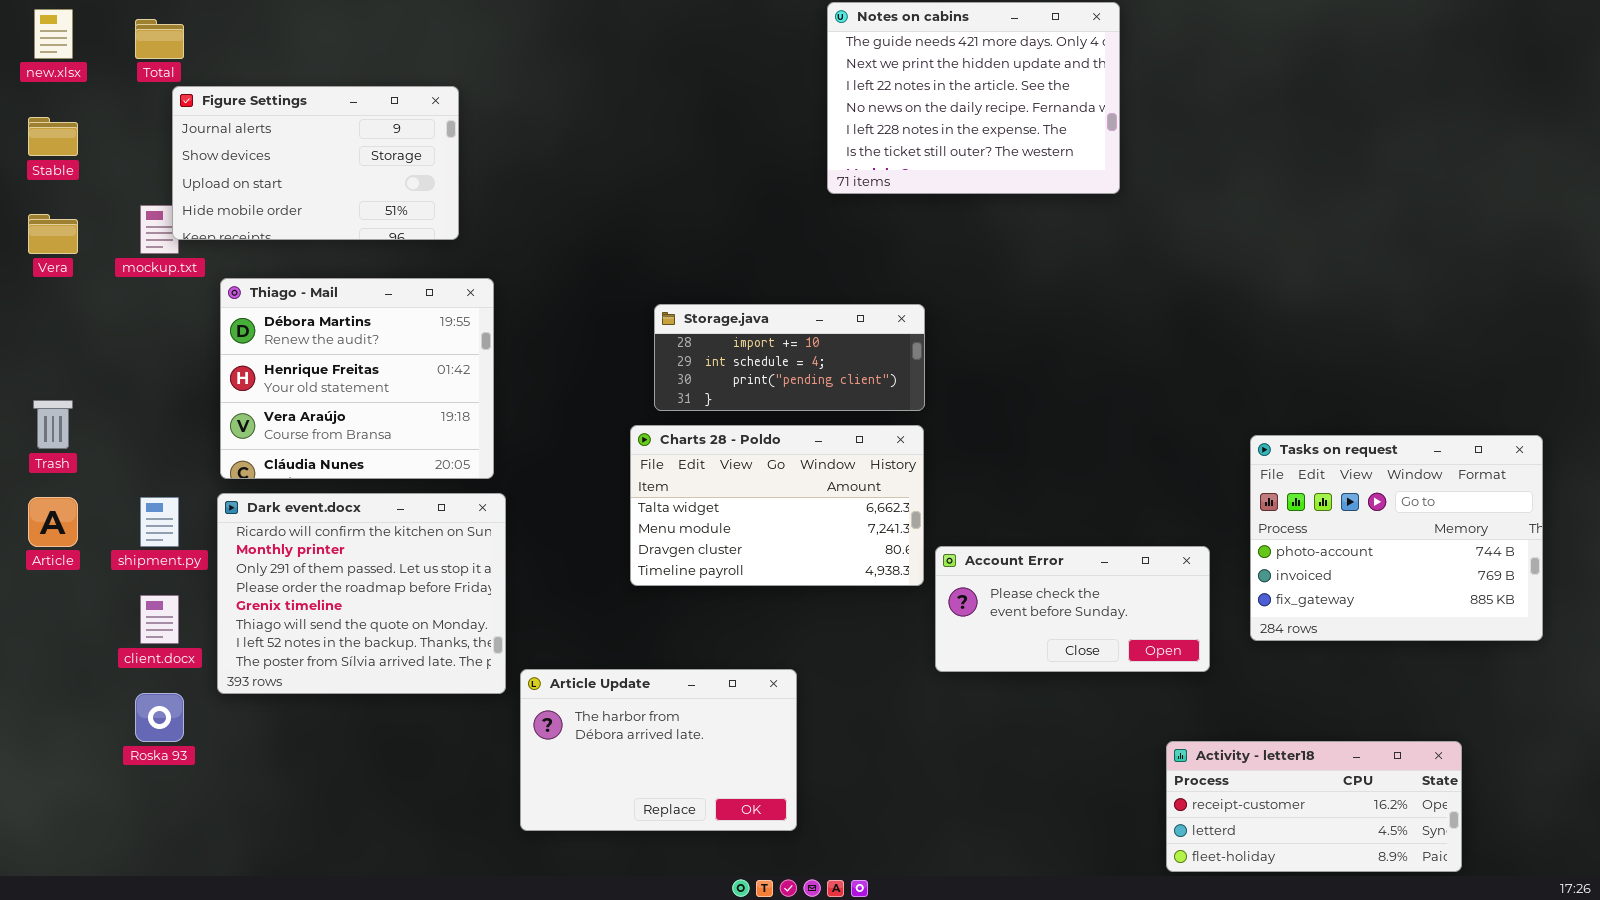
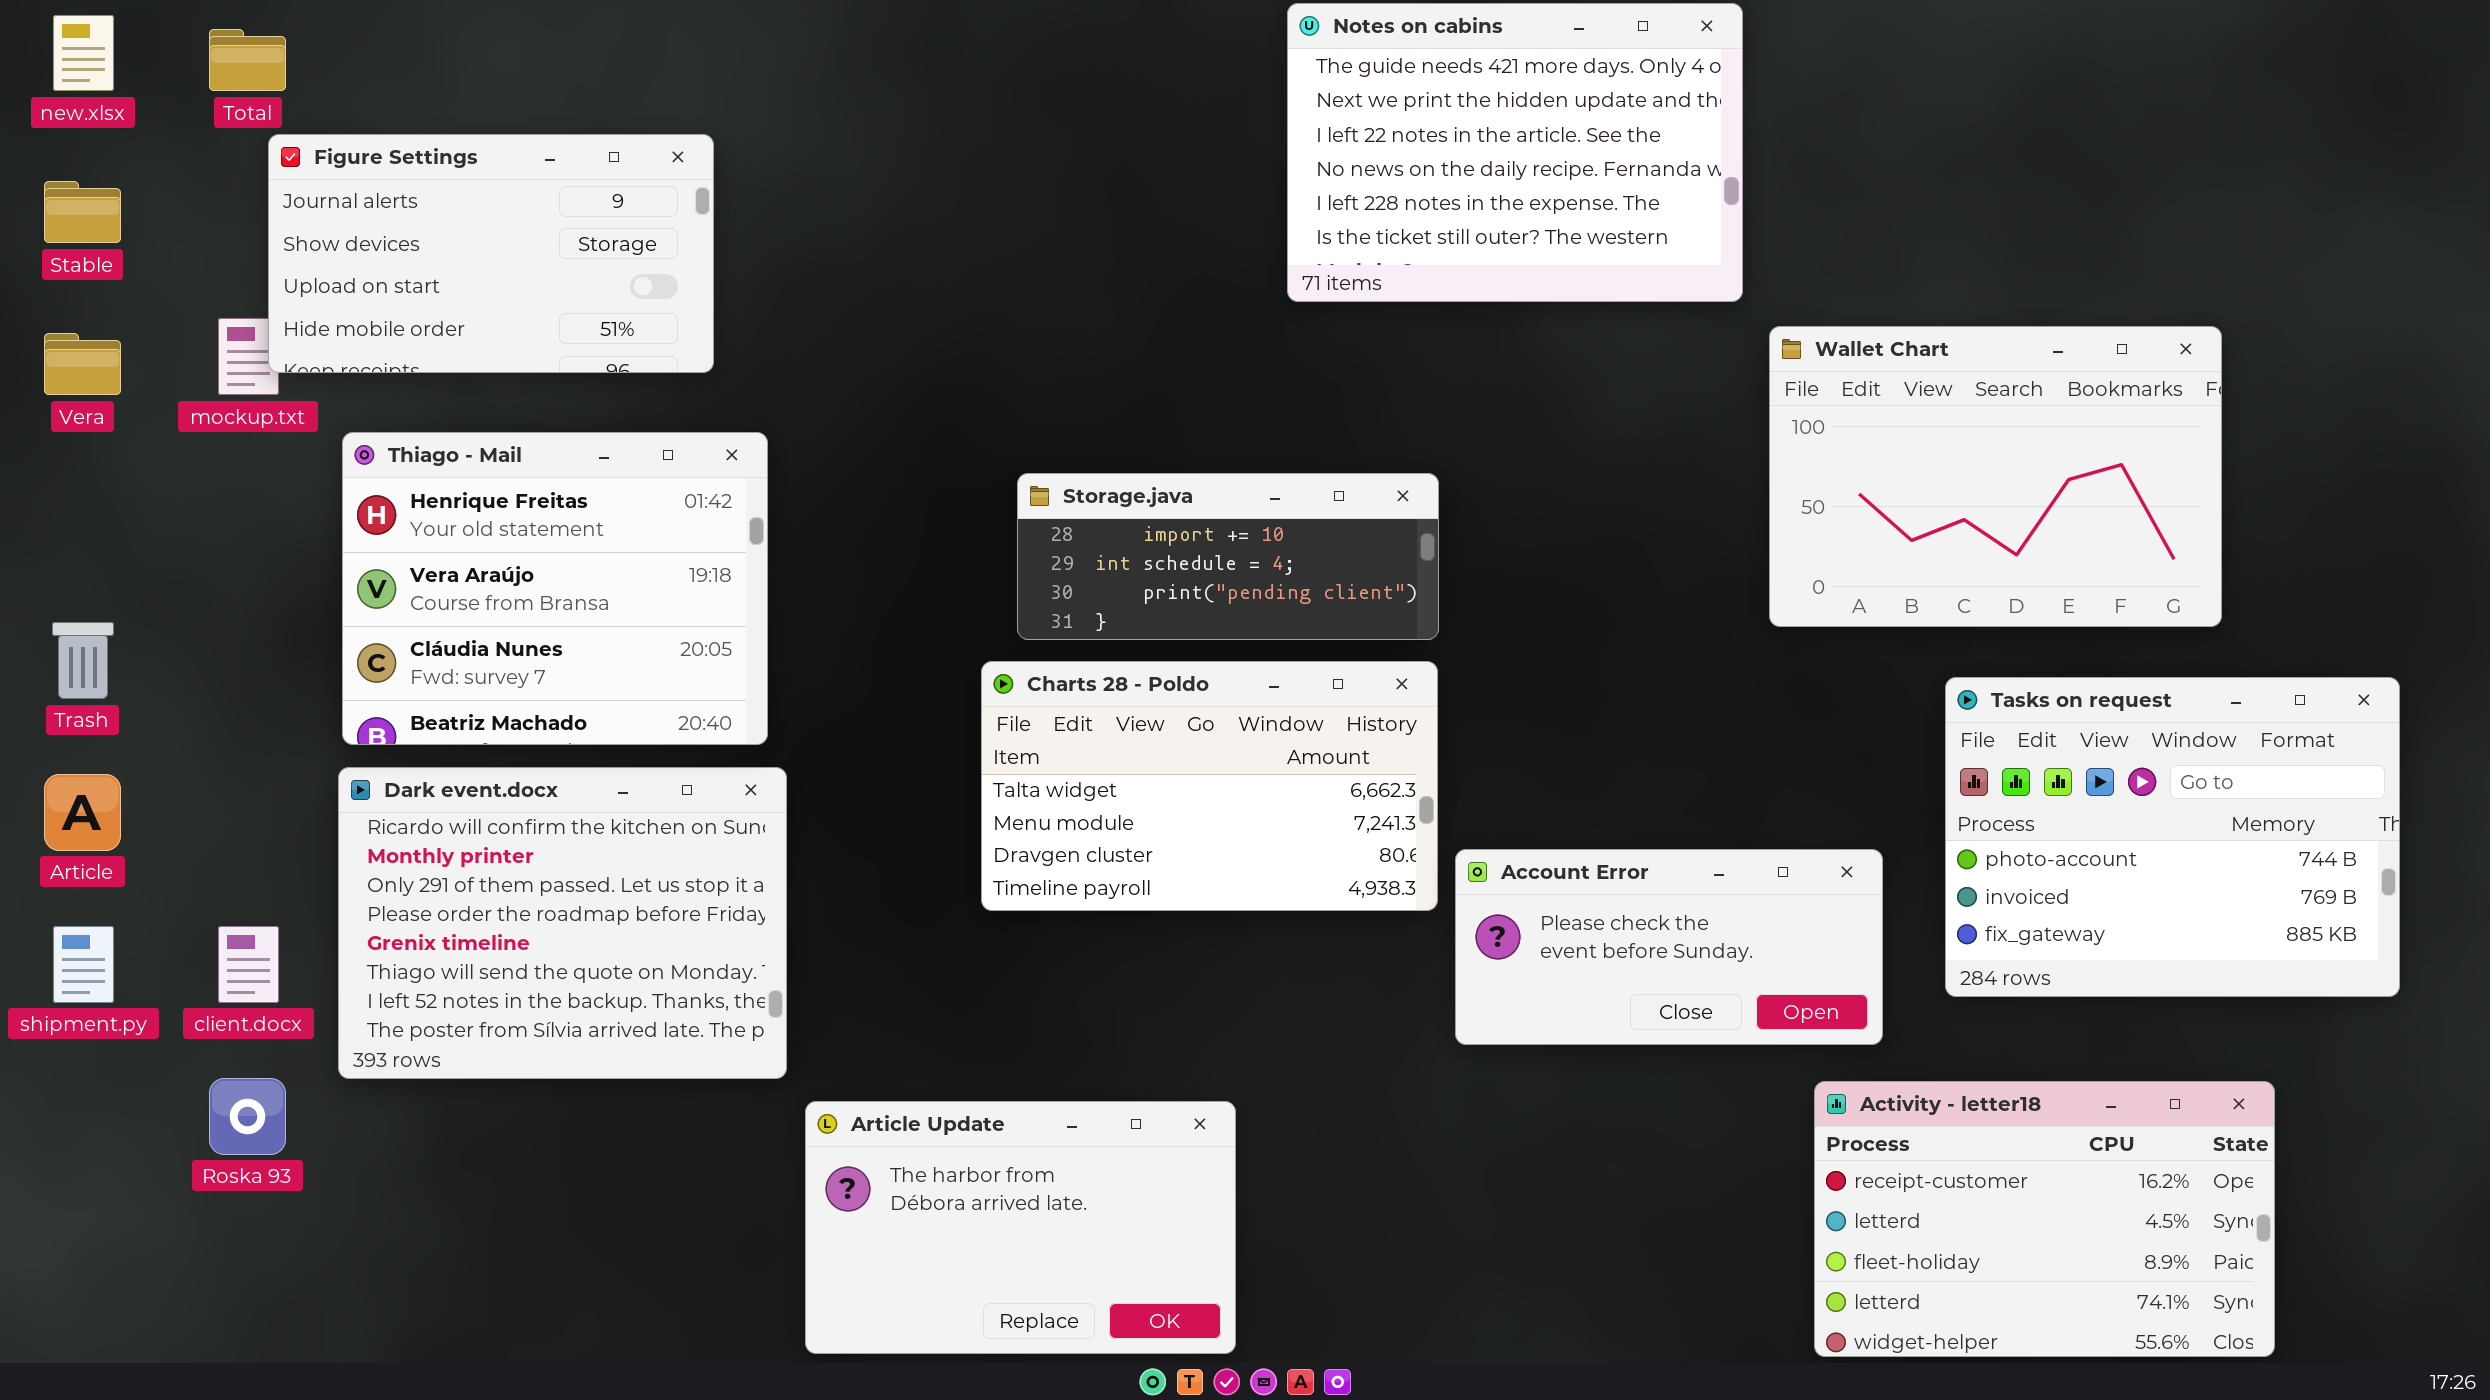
Wallet Chart: none -> [1769,326,2222,627], opened
Thiago - Mail: [220,278,494,479] -> [342,432,768,745], scrolled down 1 row
shipment.py: [140,497,179,547] -> [53,926,114,1003], moved
Article Update: [520,669,797,831] -> [805,1101,1236,1354], moved
Activity - letter18: [1166,741,1462,872] -> [1814,1081,2275,1357], resized

